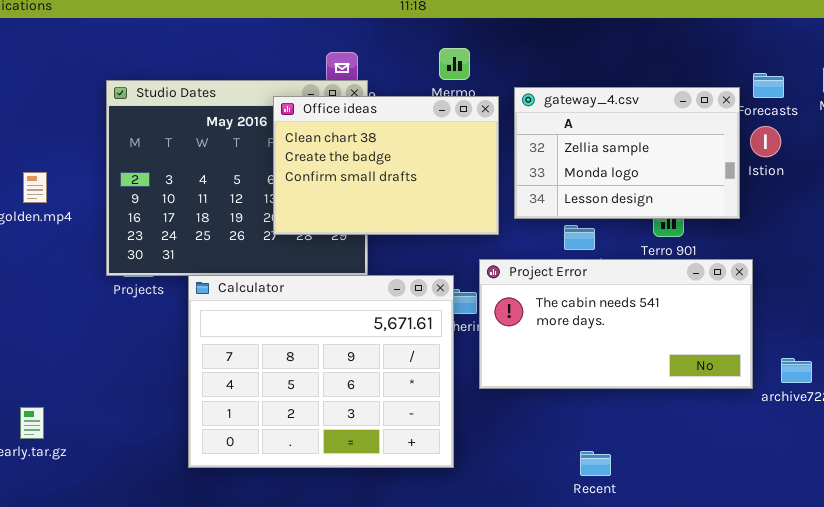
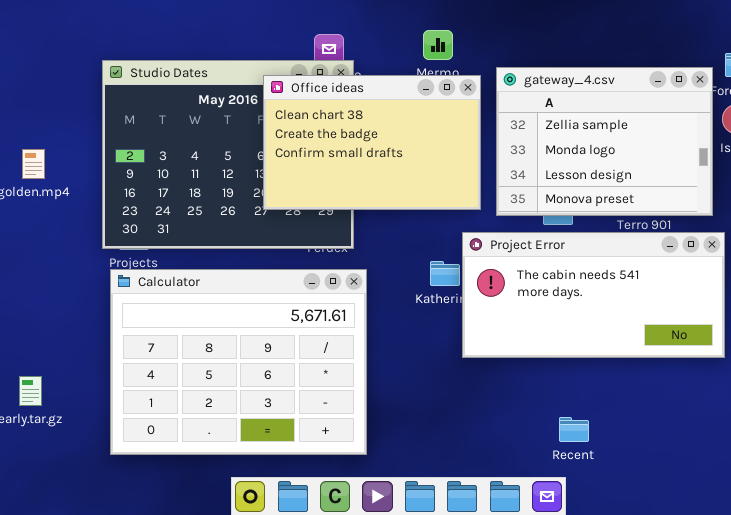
gateway_4.csv: [514,87,740,219] -> [496,67,713,216], resized
Calculator: [188,275,454,468] -> [110,269,367,455], moved

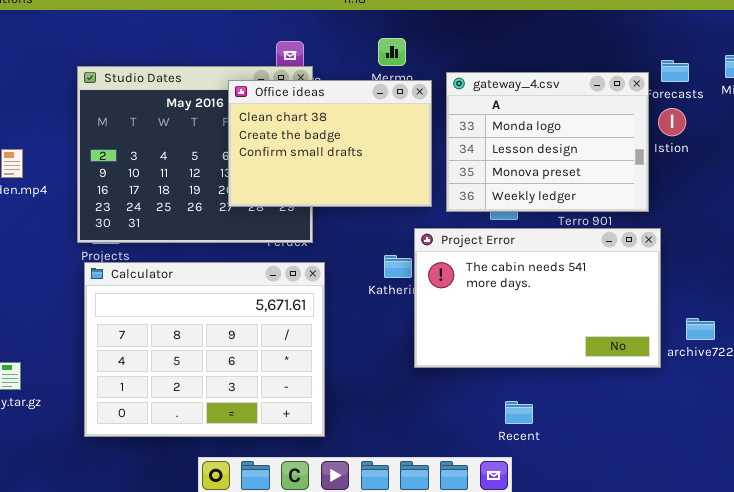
gateway_4.csv: [496,67,713,216] -> [446,72,649,212], scrolled down 1 row
Project Error: [462,232,725,358] -> [414,228,661,368], resized

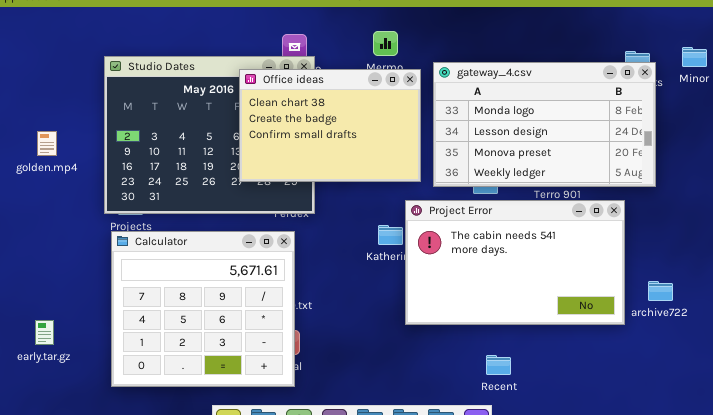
gateway_4.csv: [446,72,649,212] -> [433,62,656,187], resized
Calculator: [84,262,325,437] -> [111,231,295,387], resized

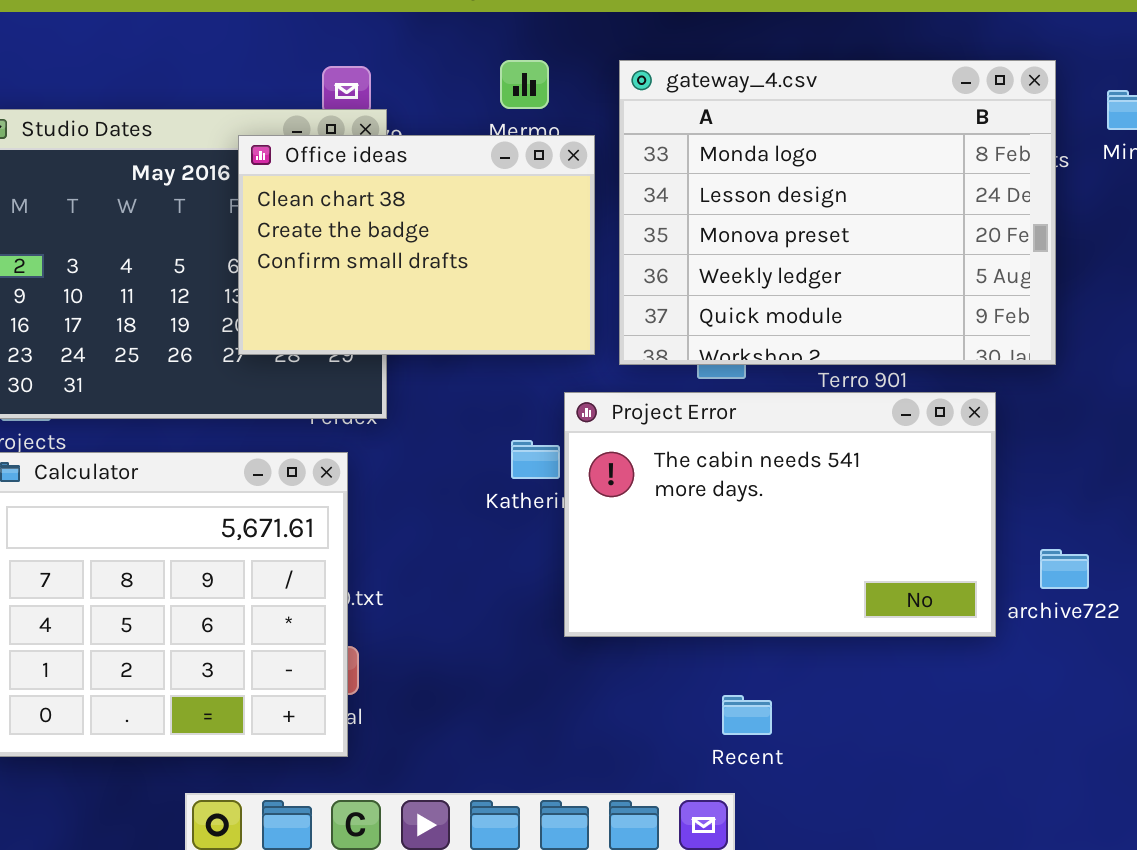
gateway_4.csv: [433,62,656,187] -> [619,60,1056,365], resized

